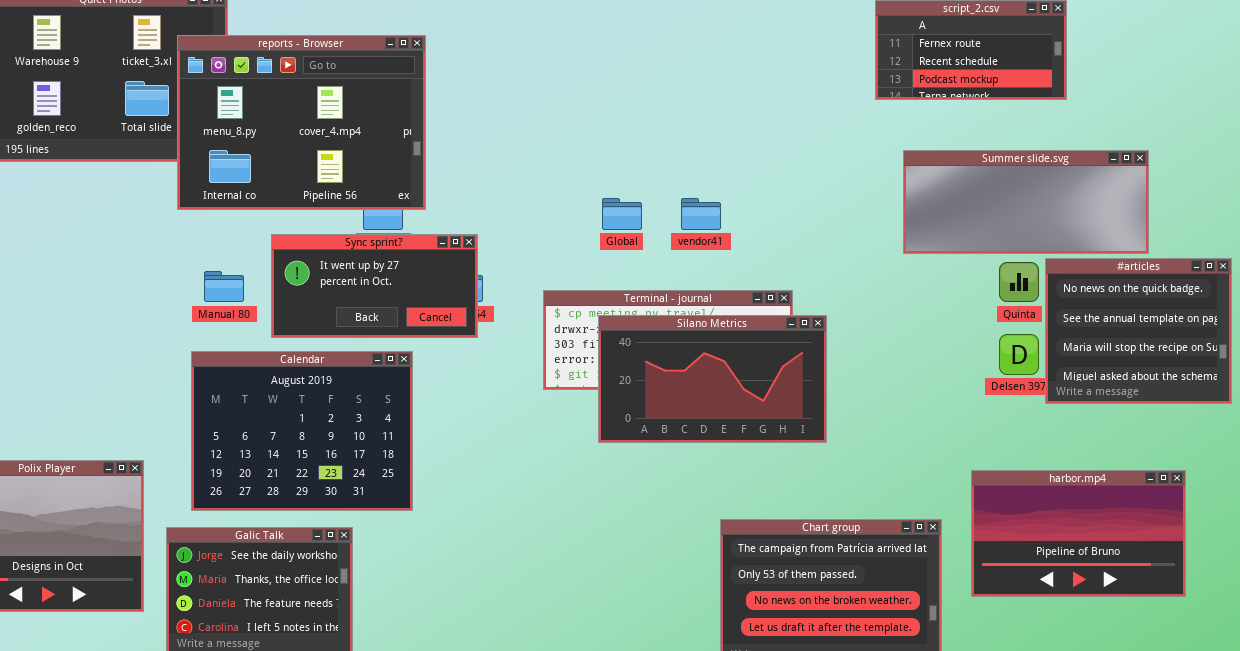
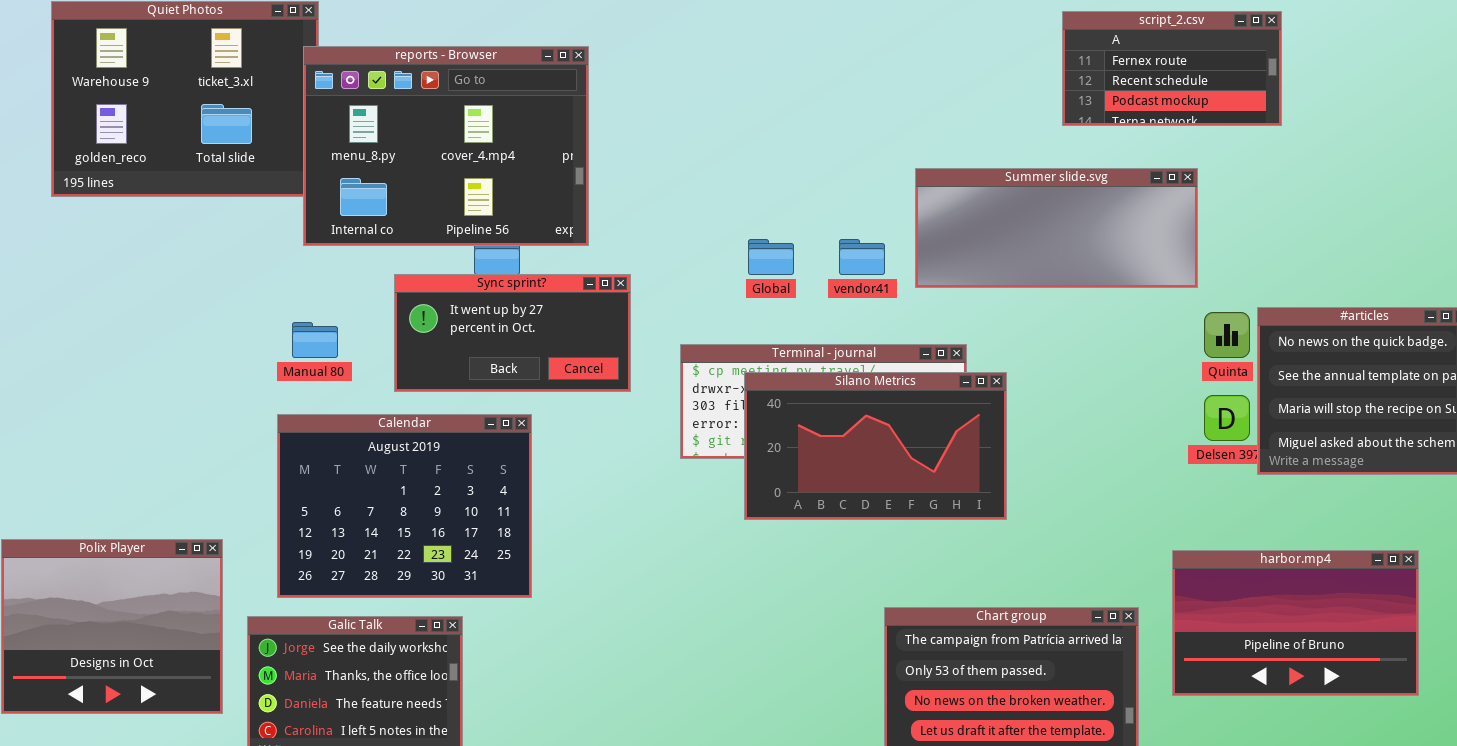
reports - Browser: [177,35,426,210] -> [303,46,589,246], moved
Summer slide.svg: [903,150,1149,254] -> [915,168,1198,288], moved
Sync sprint?: [271,234,478,338] -> [394,274,631,392], moved

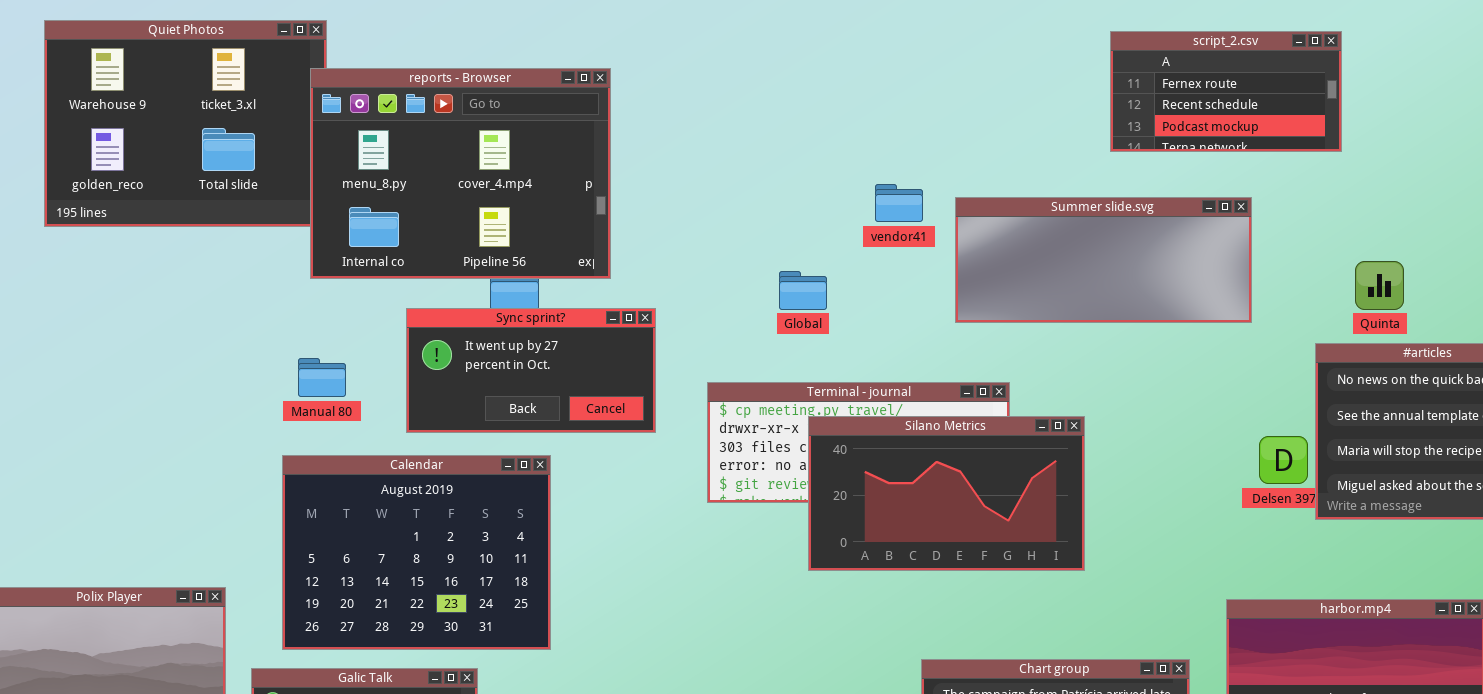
vendor41: [839,239,885,275] -> [875,184,923,222], moved
Quinta: [1204,312,1250,358] -> [1355,261,1404,310], moved
Silano Metrics: [744,372,1007,520] -> [808,416,1085,571], moved

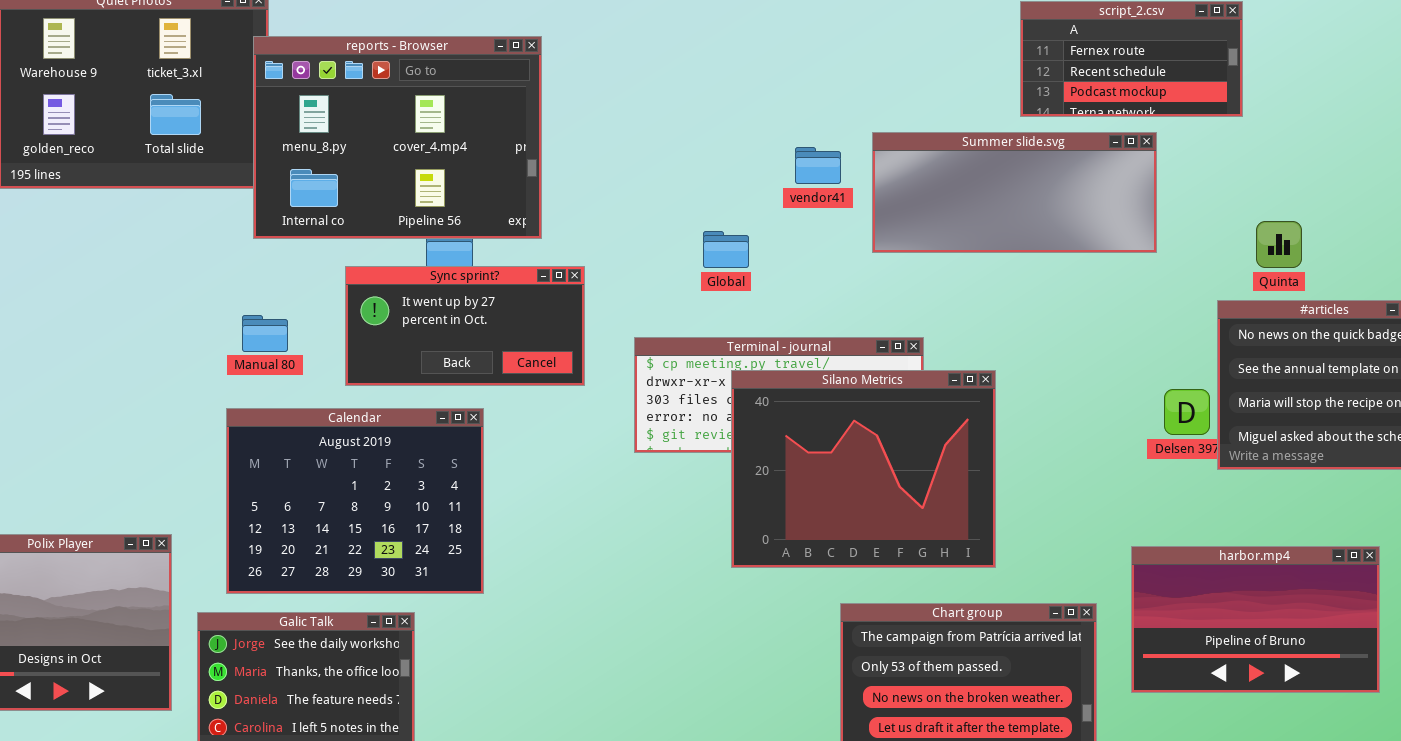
Summer slide.svg: [955,197,1252,323] -> [872,132,1157,253], moved
Silano Metrics: [808,416,1085,571] -> [731,370,996,568], resized

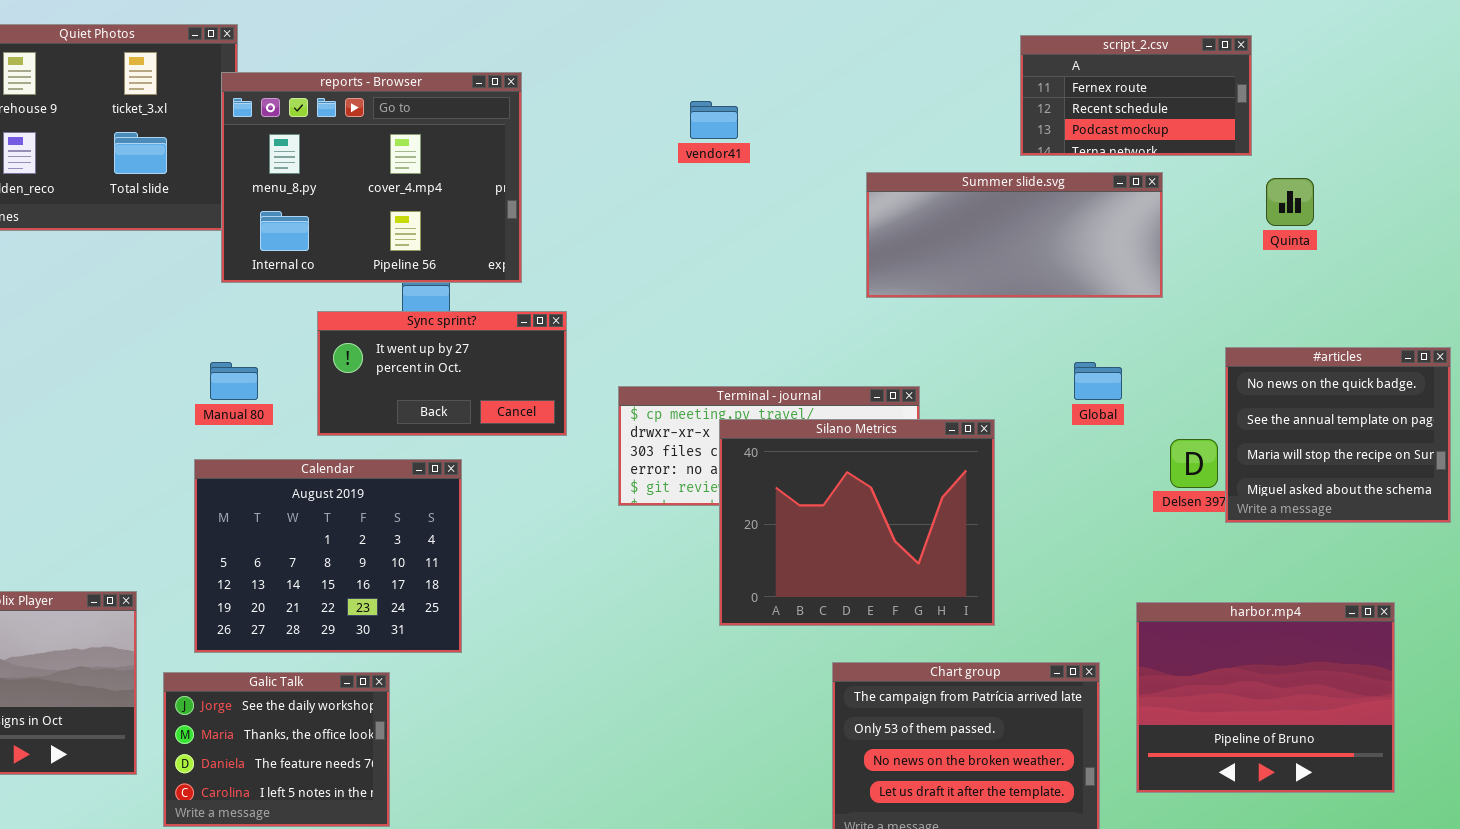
vendor41: [795,147,841,184] -> [690,101,738,139], moved
Quinta: [1256,221,1302,268] -> [1266,178,1314,226], moved
Global: [703,231,749,268] -> [1074,362,1122,400], moved
harbor.mp4: [1131,546,1380,693] -> [1136,602,1395,793], resized

